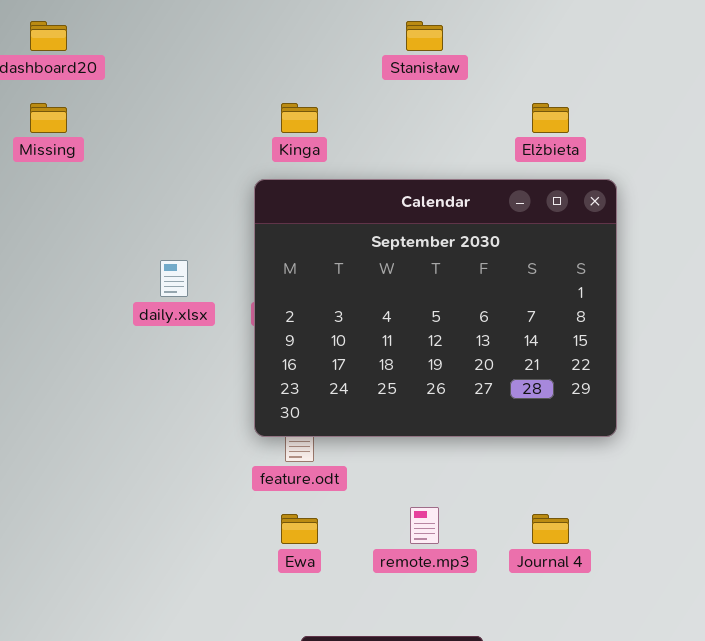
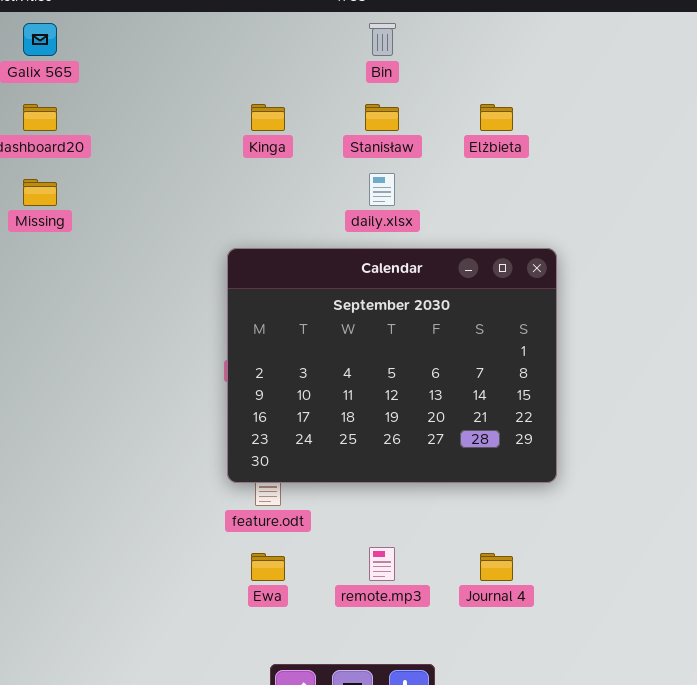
Kinga: [281,103,318,133] -> [251,104,285,131], moved
Elżbieta: [532,103,569,133] -> [480,104,513,131], moved
daily.xlsx: [160,260,188,297] -> [369,173,395,206], moved

